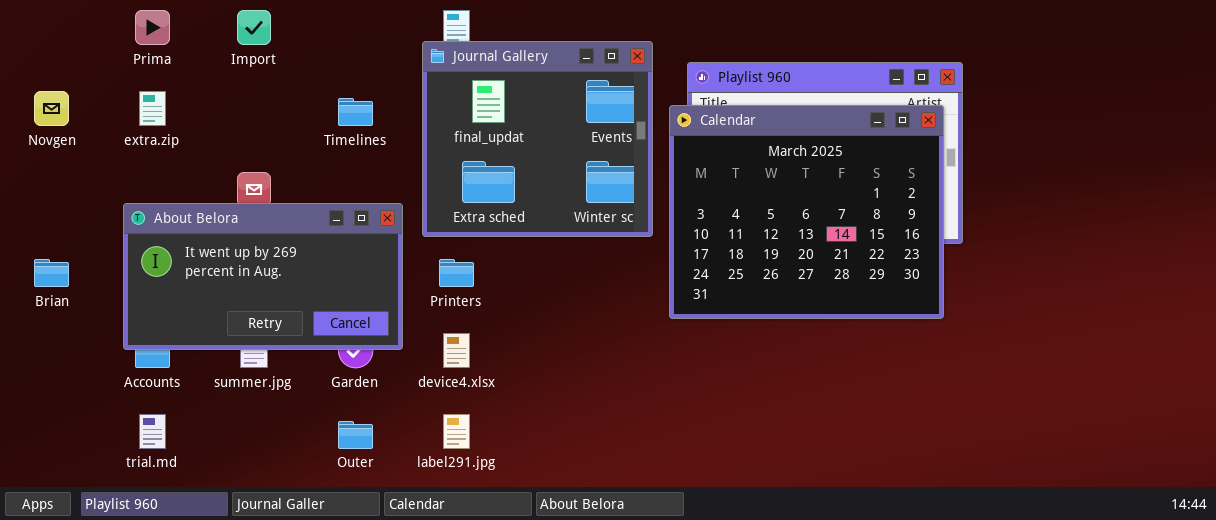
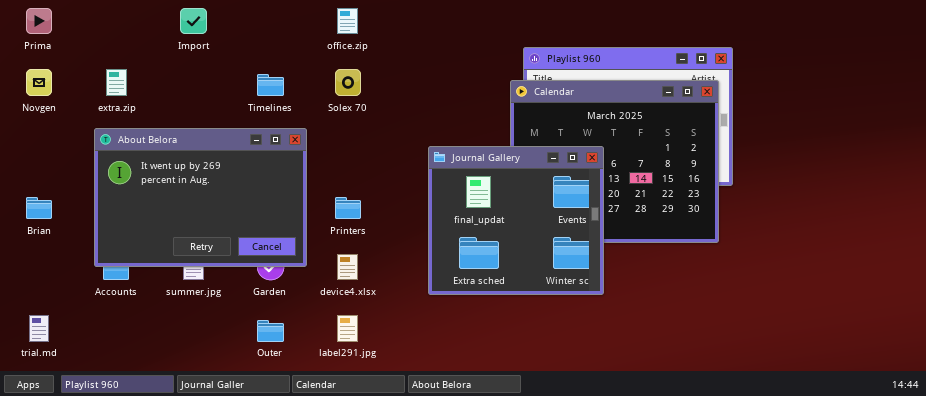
Prima: [135,10,170,45] -> [26,8,52,34], moved
Journal Gallery: [422,41,653,237] -> [428,146,604,295], moved
About Belora: [123,203,403,350] -> [94,128,307,267], resized
trial.md: [139,414,166,449] -> [29,315,49,342], moved

